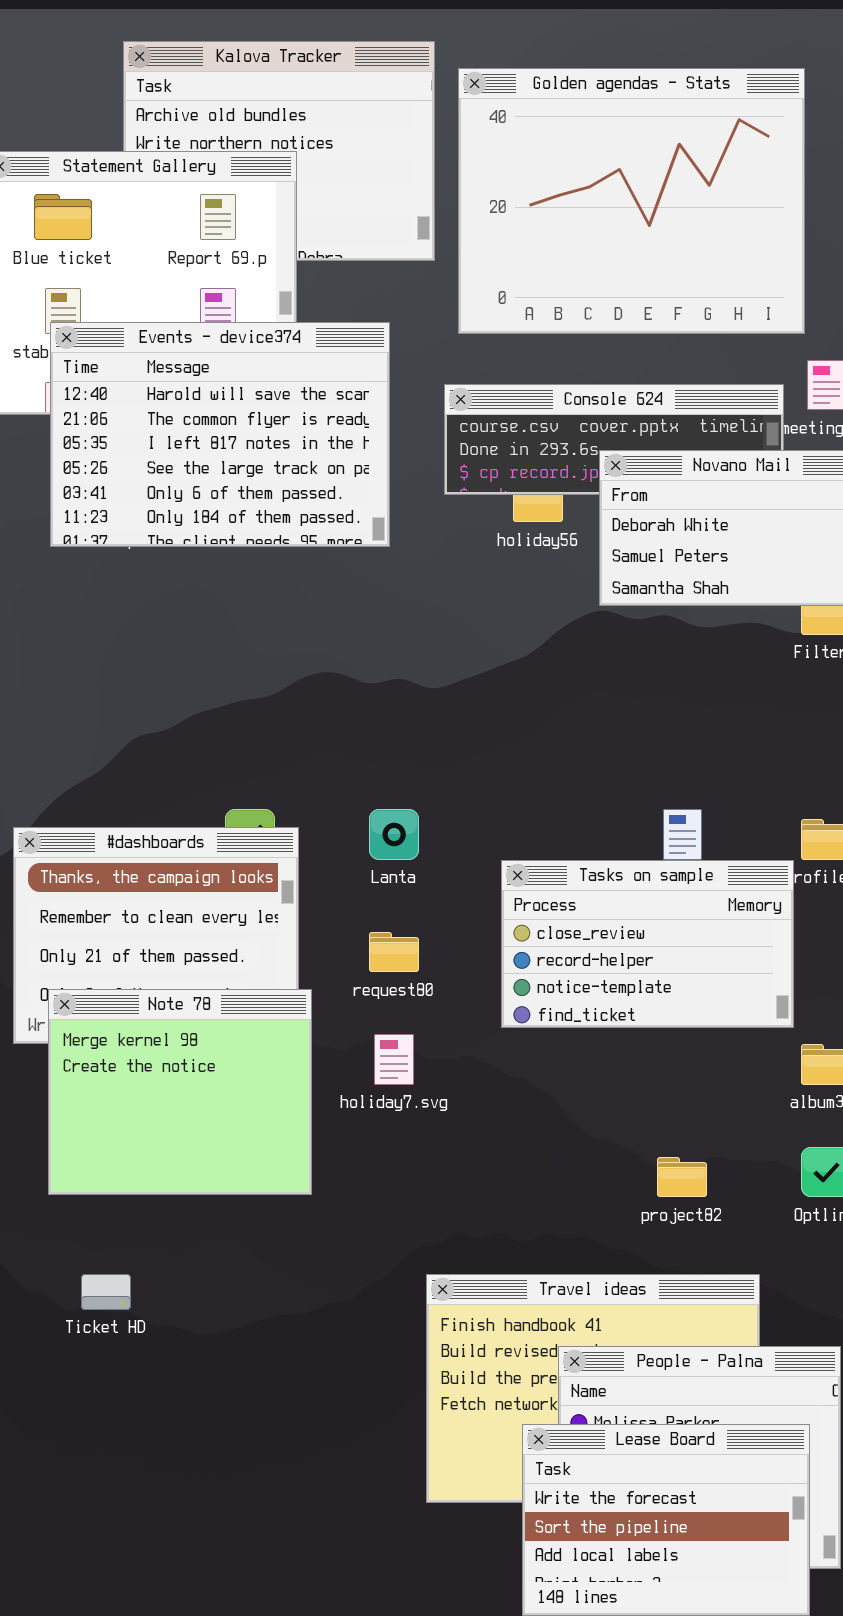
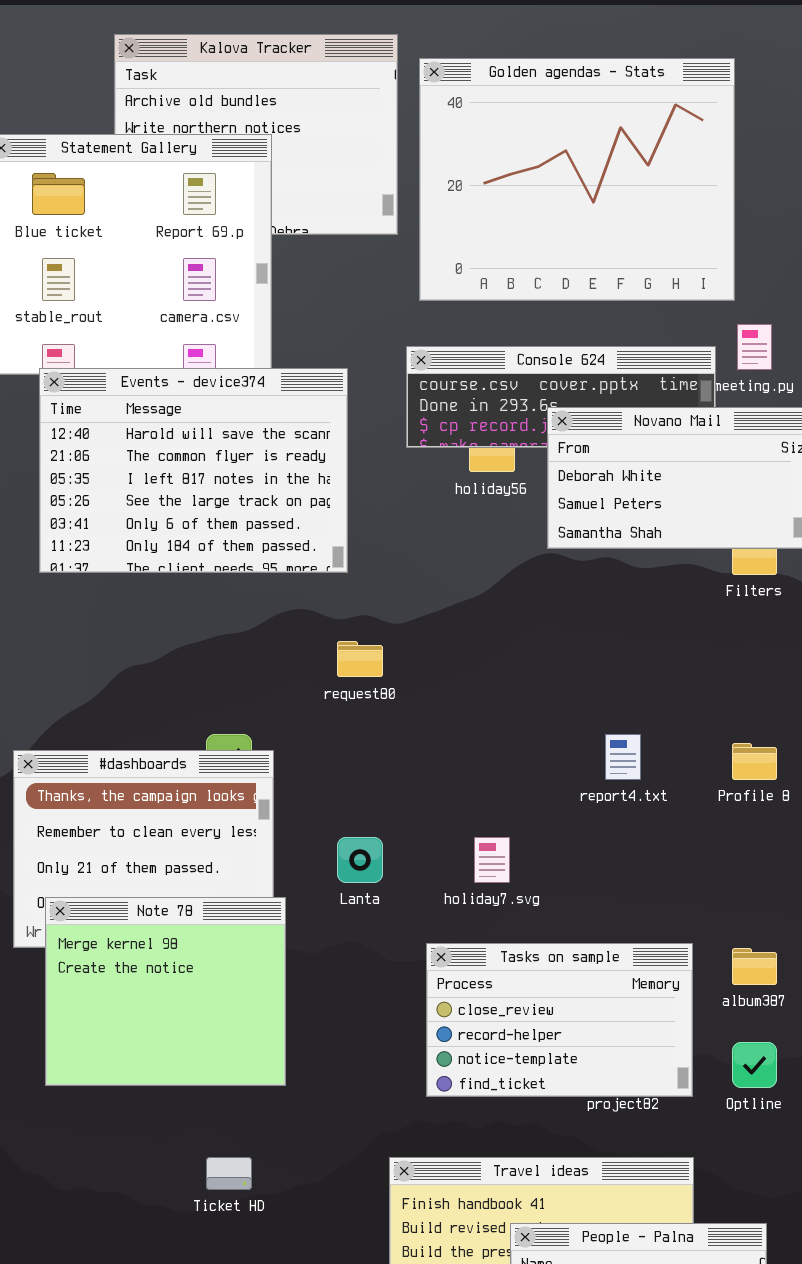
Events - device374: [50,322,390,547] -> [39,368,348,573], moved
Lanta: [369,809,419,860] -> [337,837,383,883], moved
Tasks on sample: [501,860,794,1028] -> [426,943,693,1097], moved
request80: [369,932,419,972] -> [337,641,383,677], moved
holiday7.svg: [374,1034,414,1085] -> [474,837,510,883], moved
Ticket HD: [81,1274,131,1310] -> [206,1157,252,1190], moved

